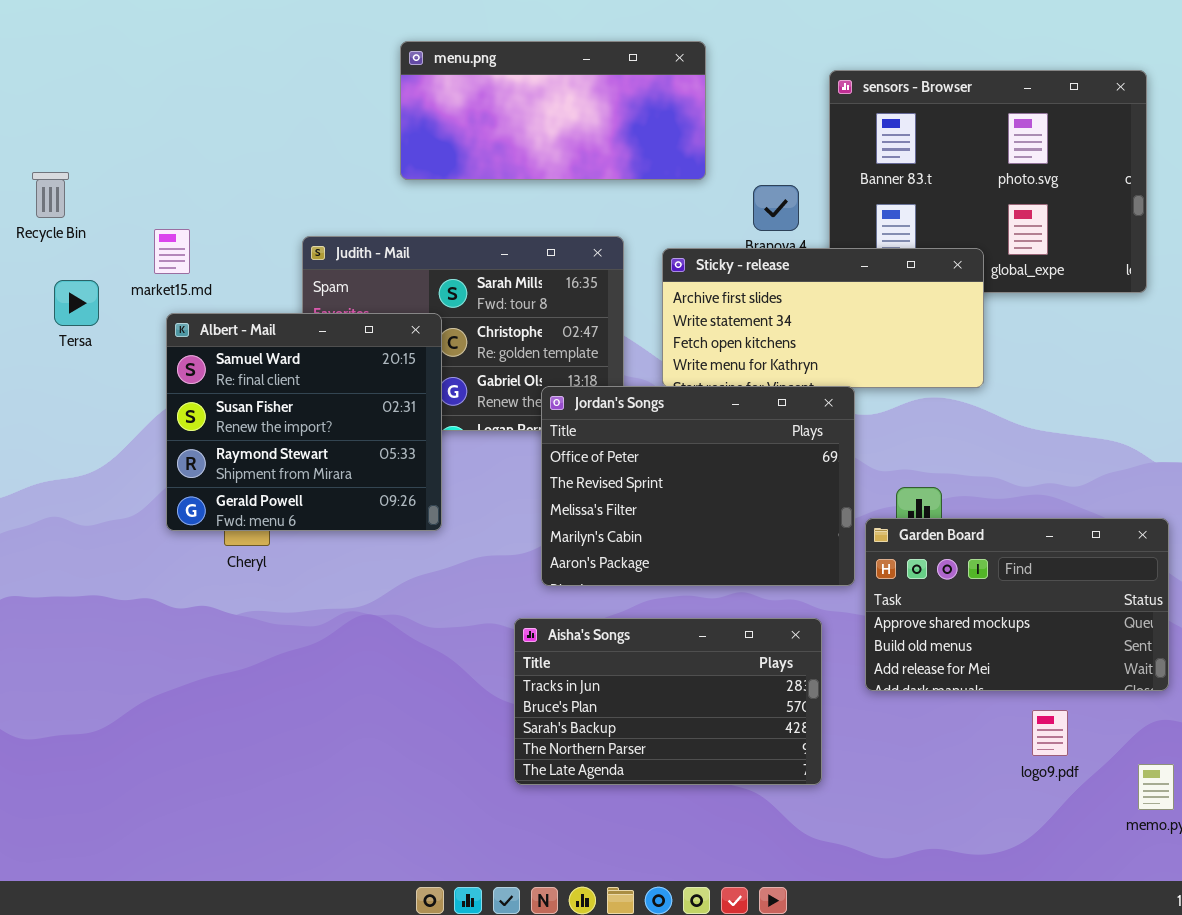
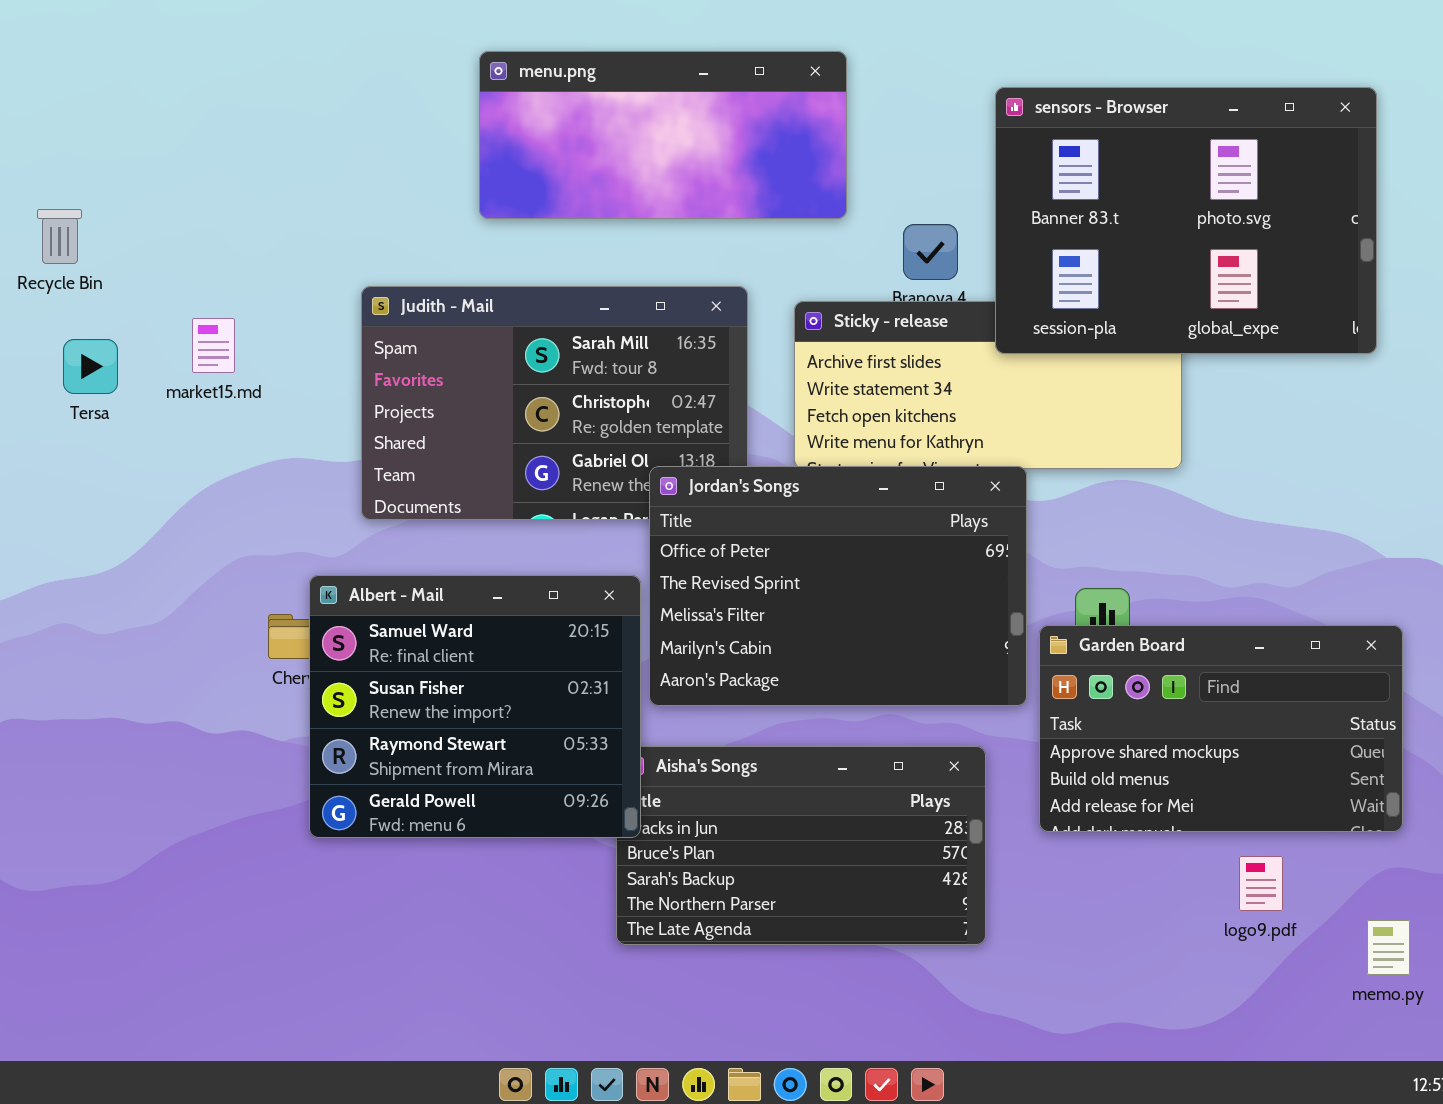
sensors - Browser: [829,70,1147,293] -> [995,87,1377,354], raised
market15.md: [154,229,190,274] -> [192,318,235,373], moved
Albert - Mail: [166,313,442,531] -> [309,575,641,838], moved

